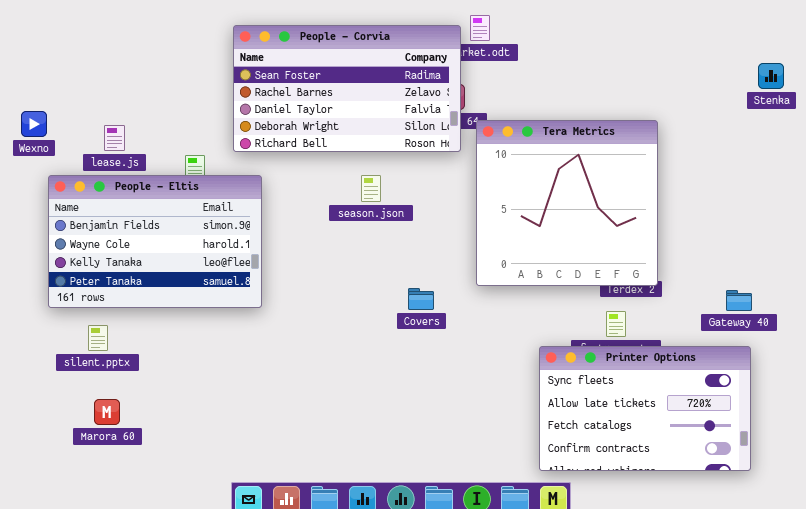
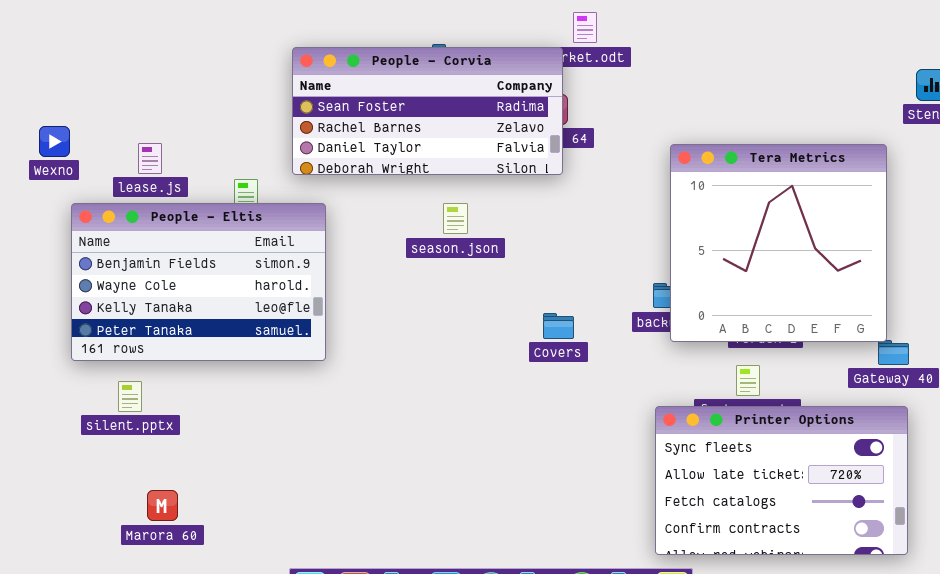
People - Corvia: [233,25,461,152] -> [292,47,563,175], resized
Tera Metrics: [476,120,658,286] -> [670,144,887,342], moved
Covers: [408,288,434,310] -> [543,313,574,339], moved
Marora 60: [94,399,120,425] -> [147,490,178,521], moved

